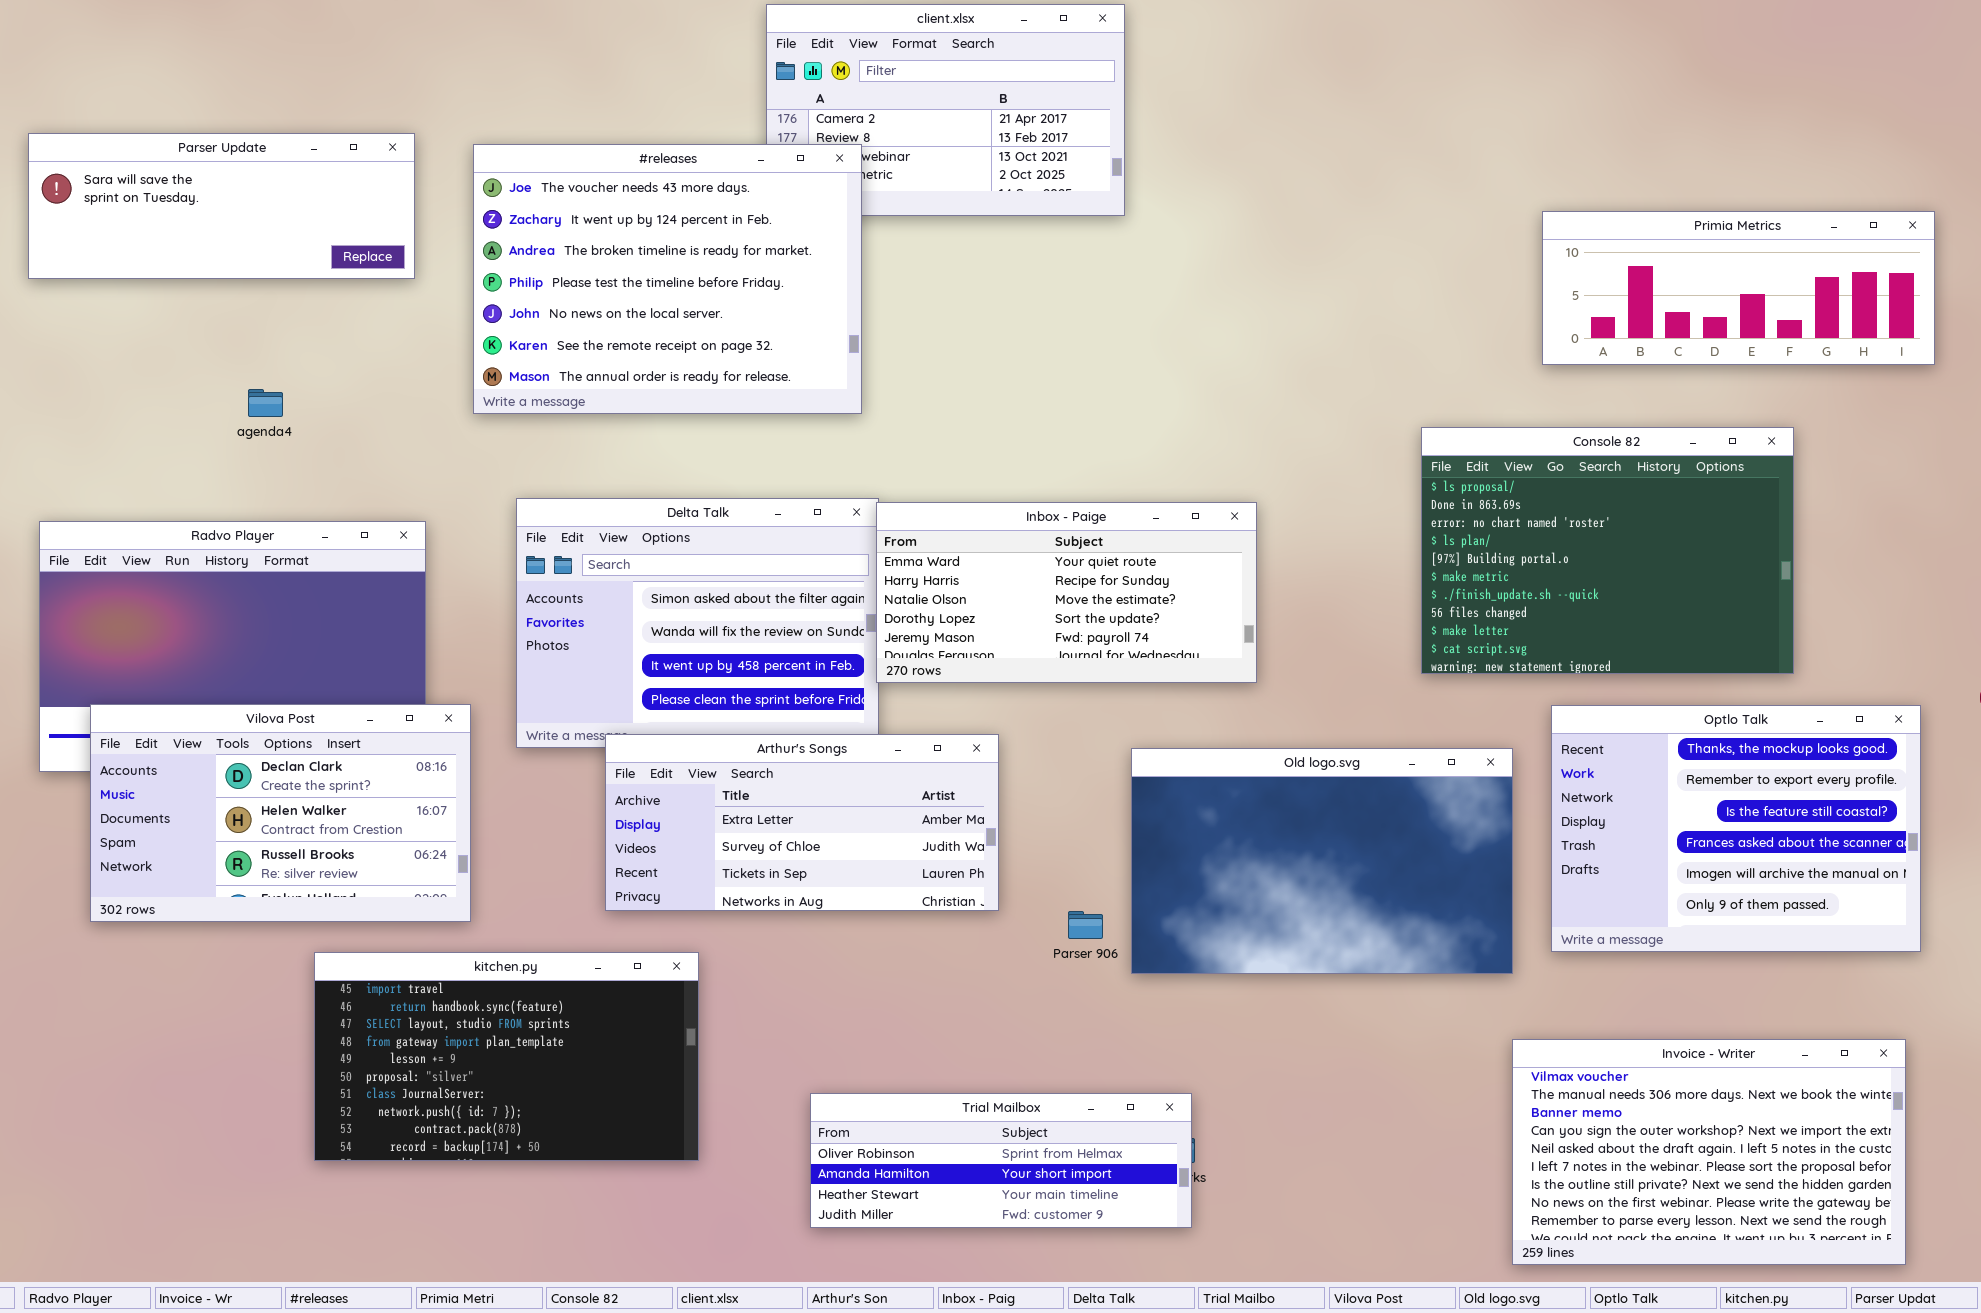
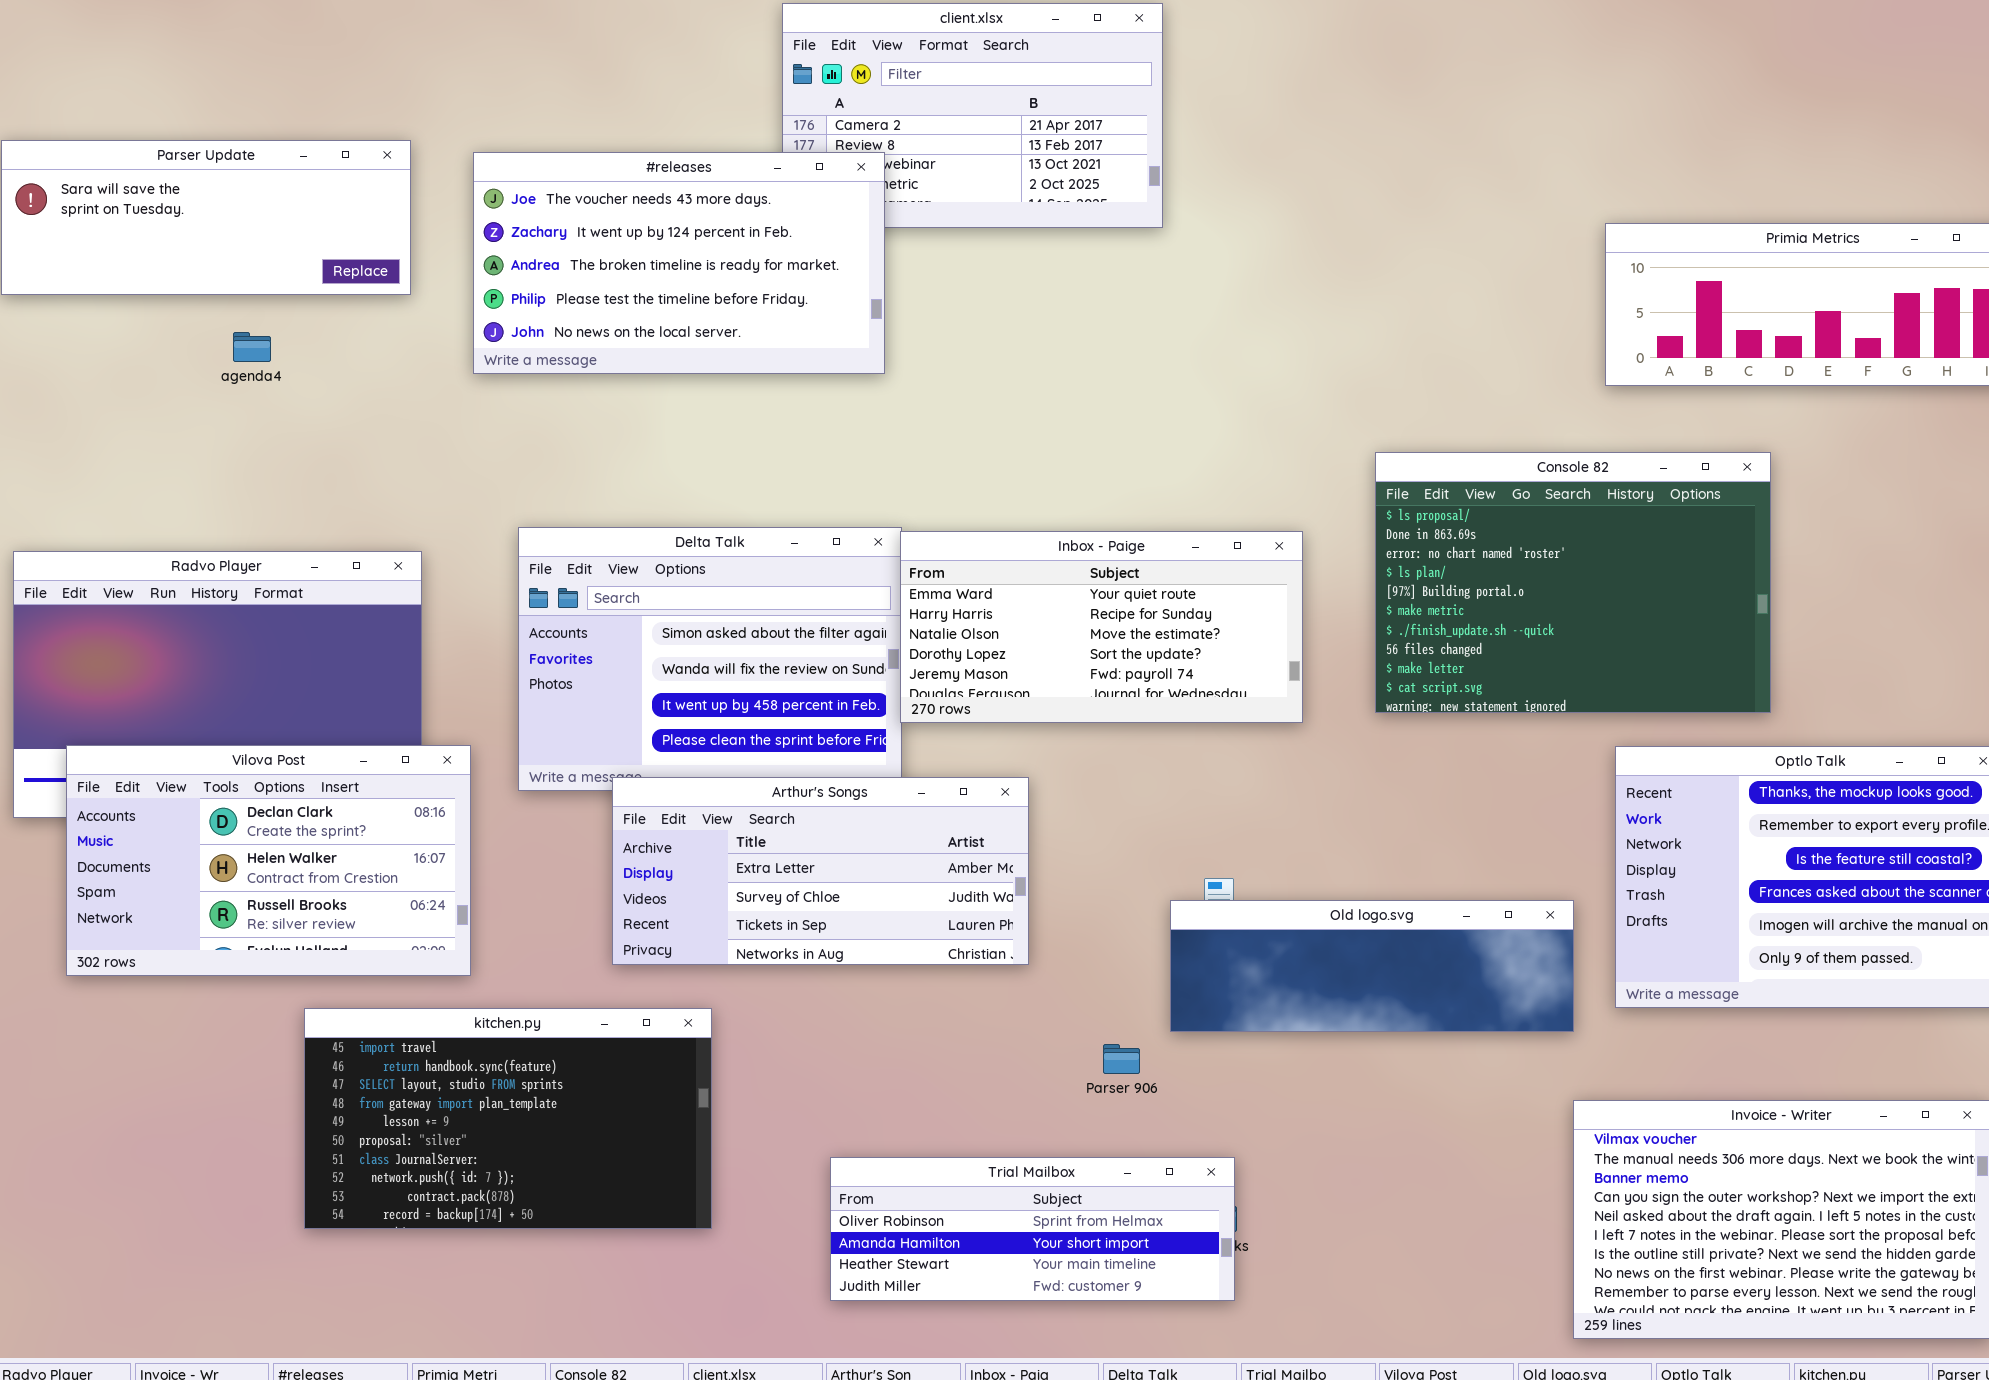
#releases: [473,144,862,414] -> [473,152,885,374], resized
agenda4: [248,389,283,417] -> [233,332,271,362], moved
Console 82: [1421,427,1794,674] -> [1375,452,1771,713], moved
Old logo.svg: [1131,748,1513,974] -> [1170,900,1574,1032], resized
Parser 906: [1068,911,1103,939] -> [1103,1044,1140,1074], moved

